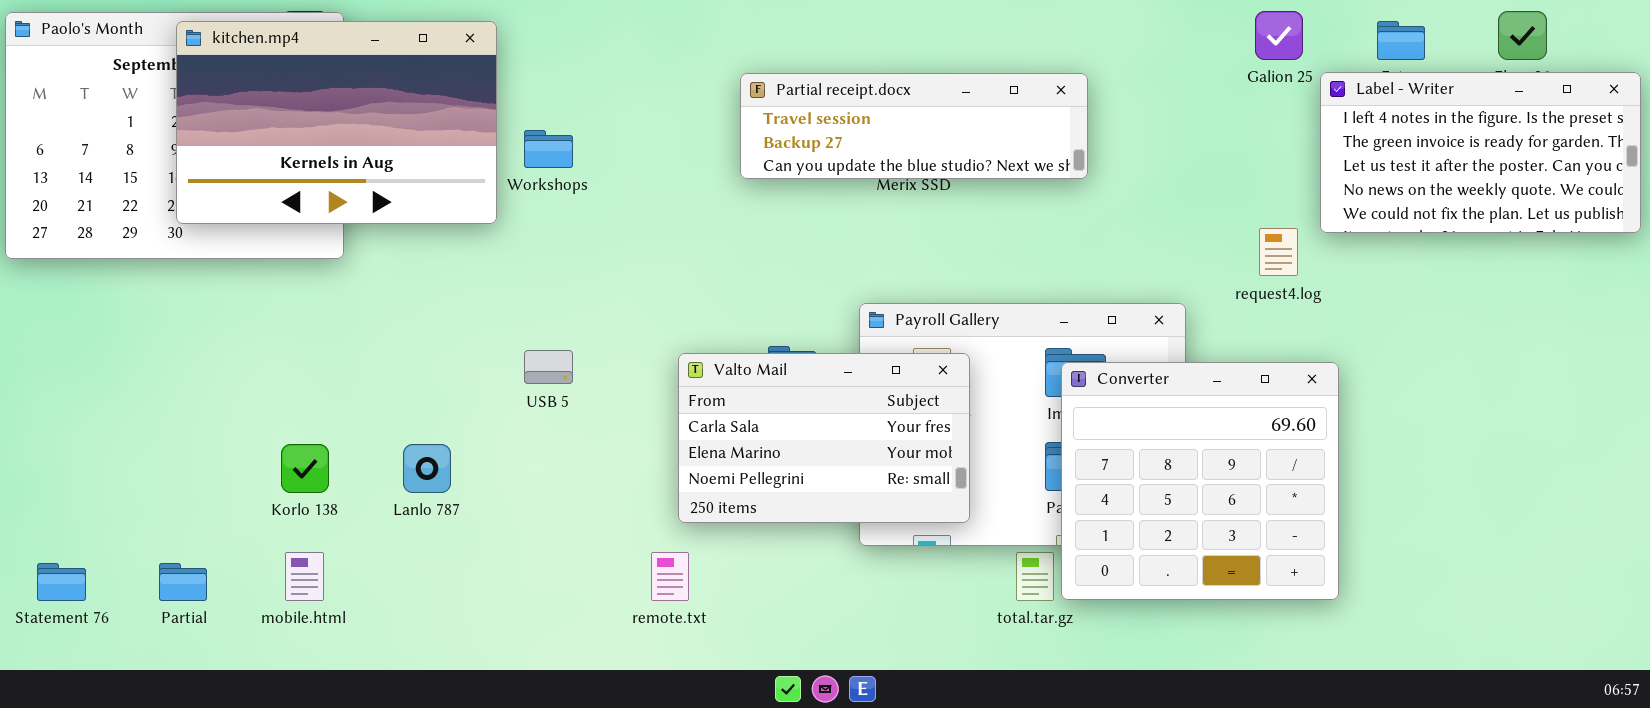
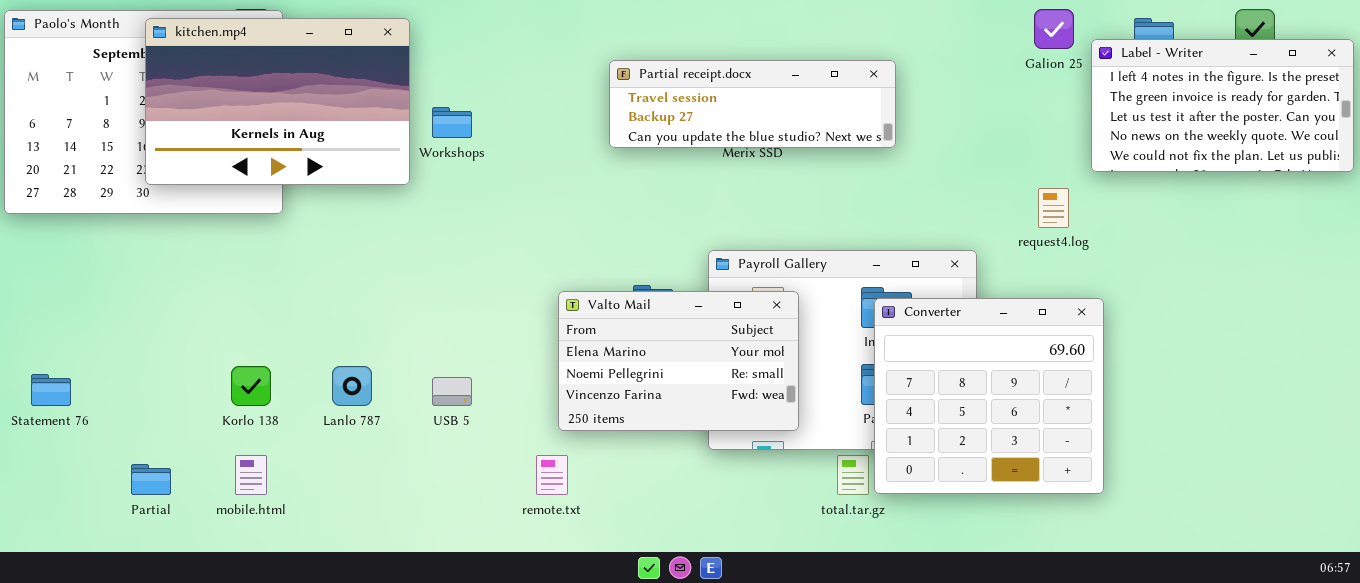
Label - Writer: [1320,72,1641,233] -> [1091,39,1354,172], moved
USB 5: [524,350,573,384] -> [432,377,472,406], moved
Valto Mail: [678,353,970,523] -> [558,291,799,431], scrolled down 1 row
Statement 76: [37,563,86,601] -> [31,374,71,406], moved

